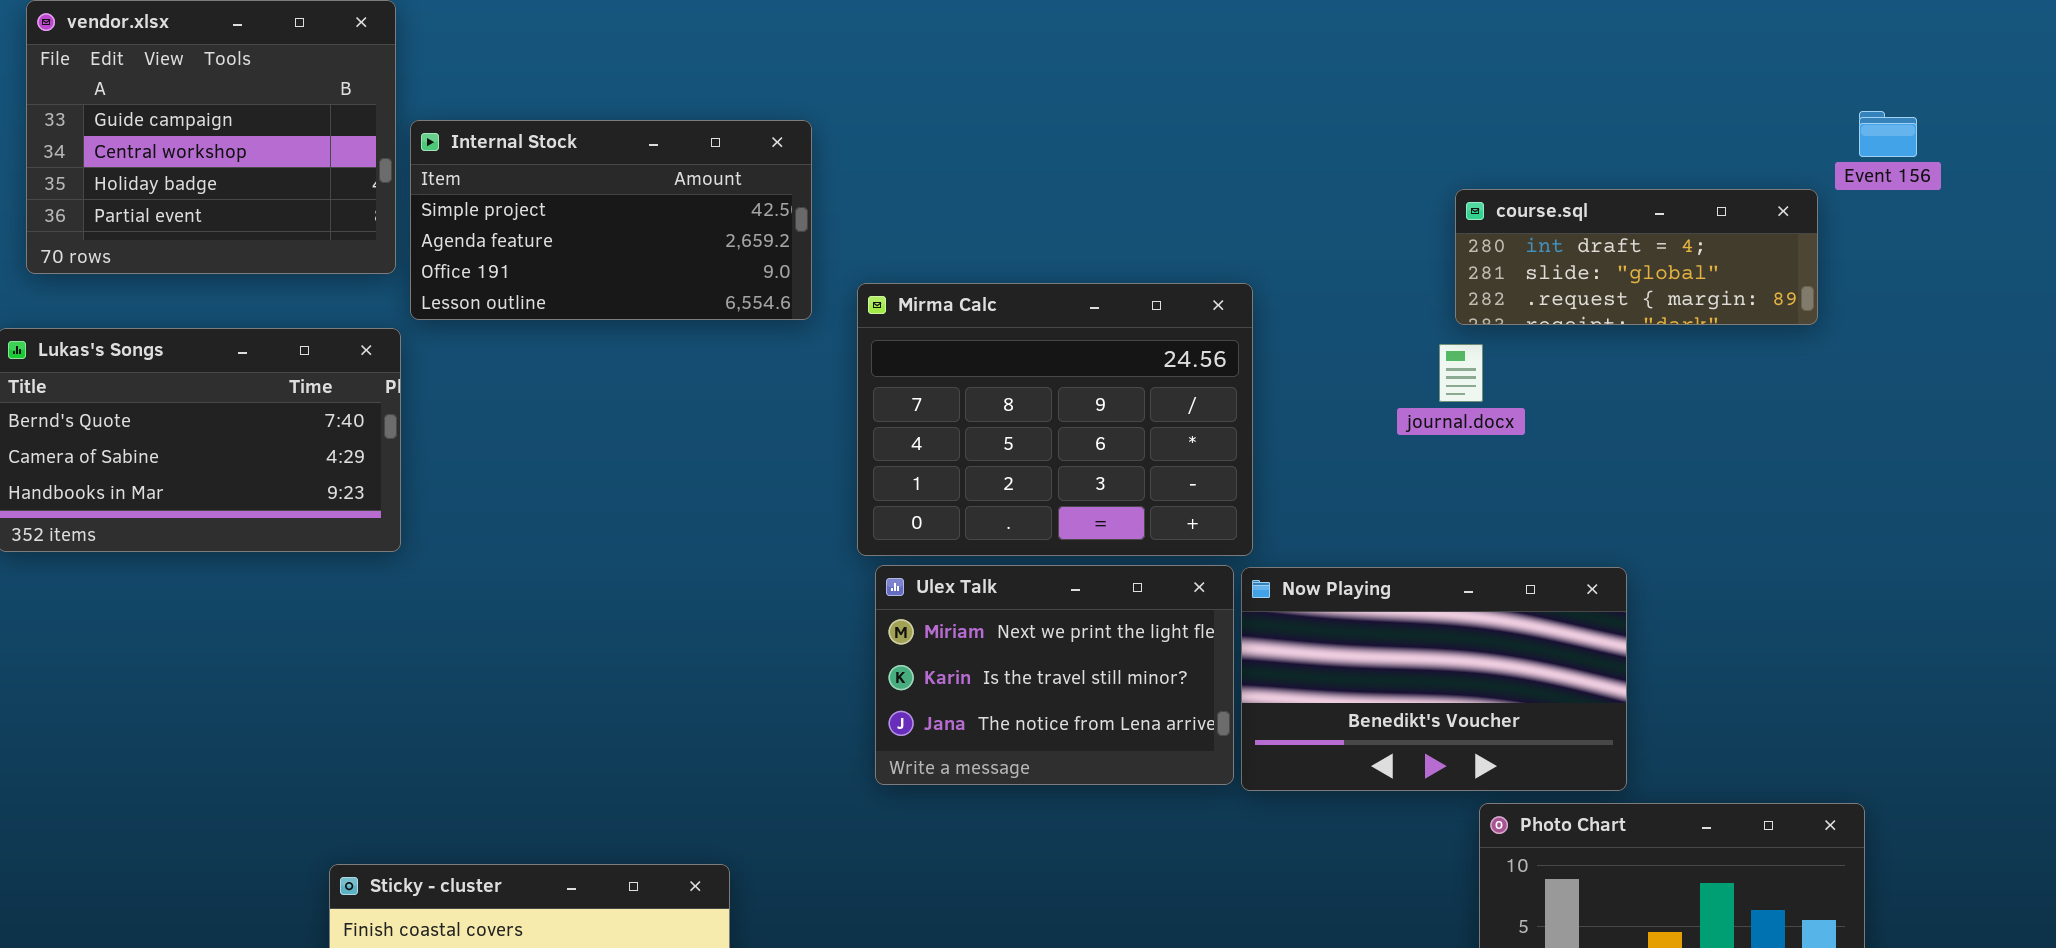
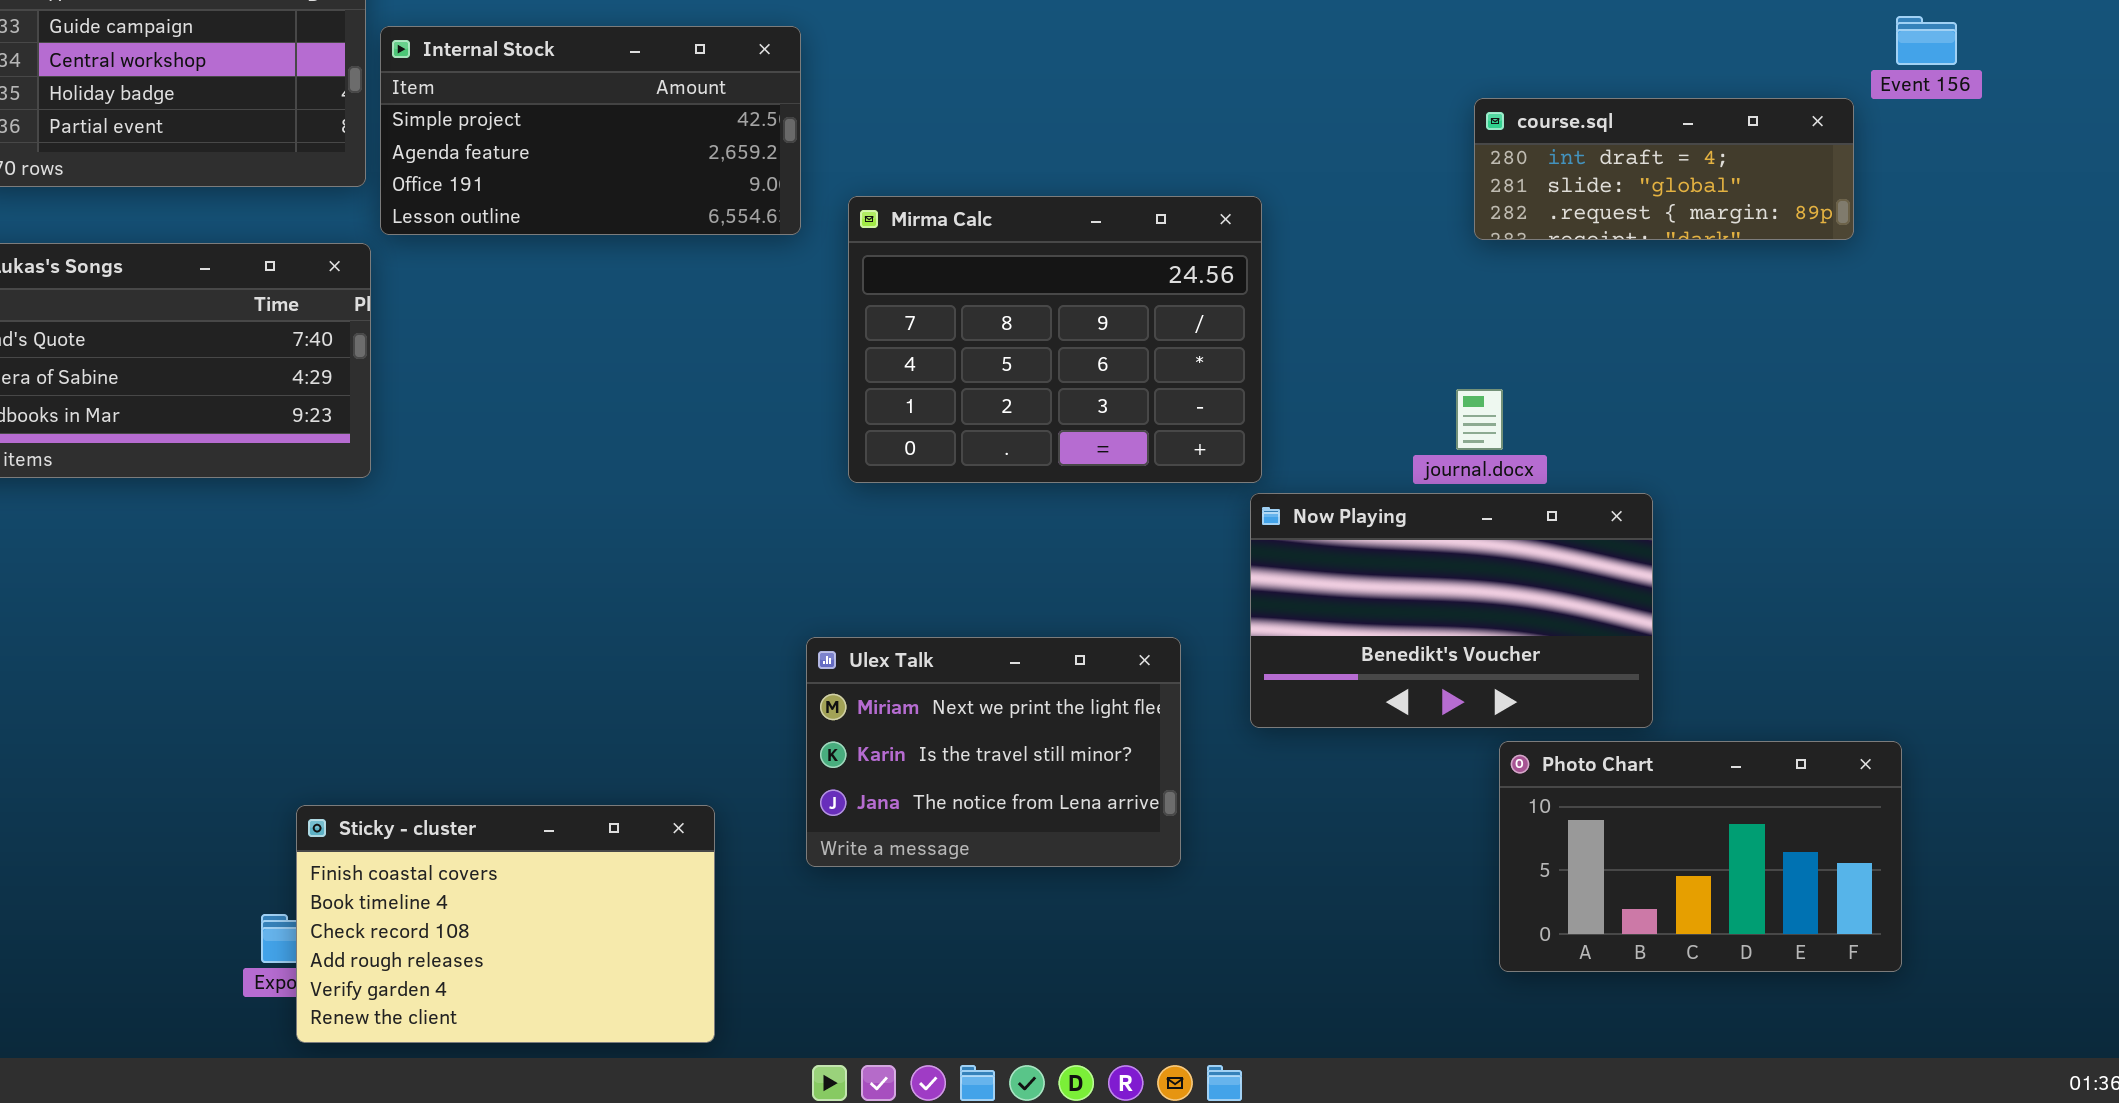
journal.docx: [1439,344,1483,402] -> [1456,389,1503,450], moved
Ulex Talk: [875,565,1234,785] -> [806,637,1181,867], moved

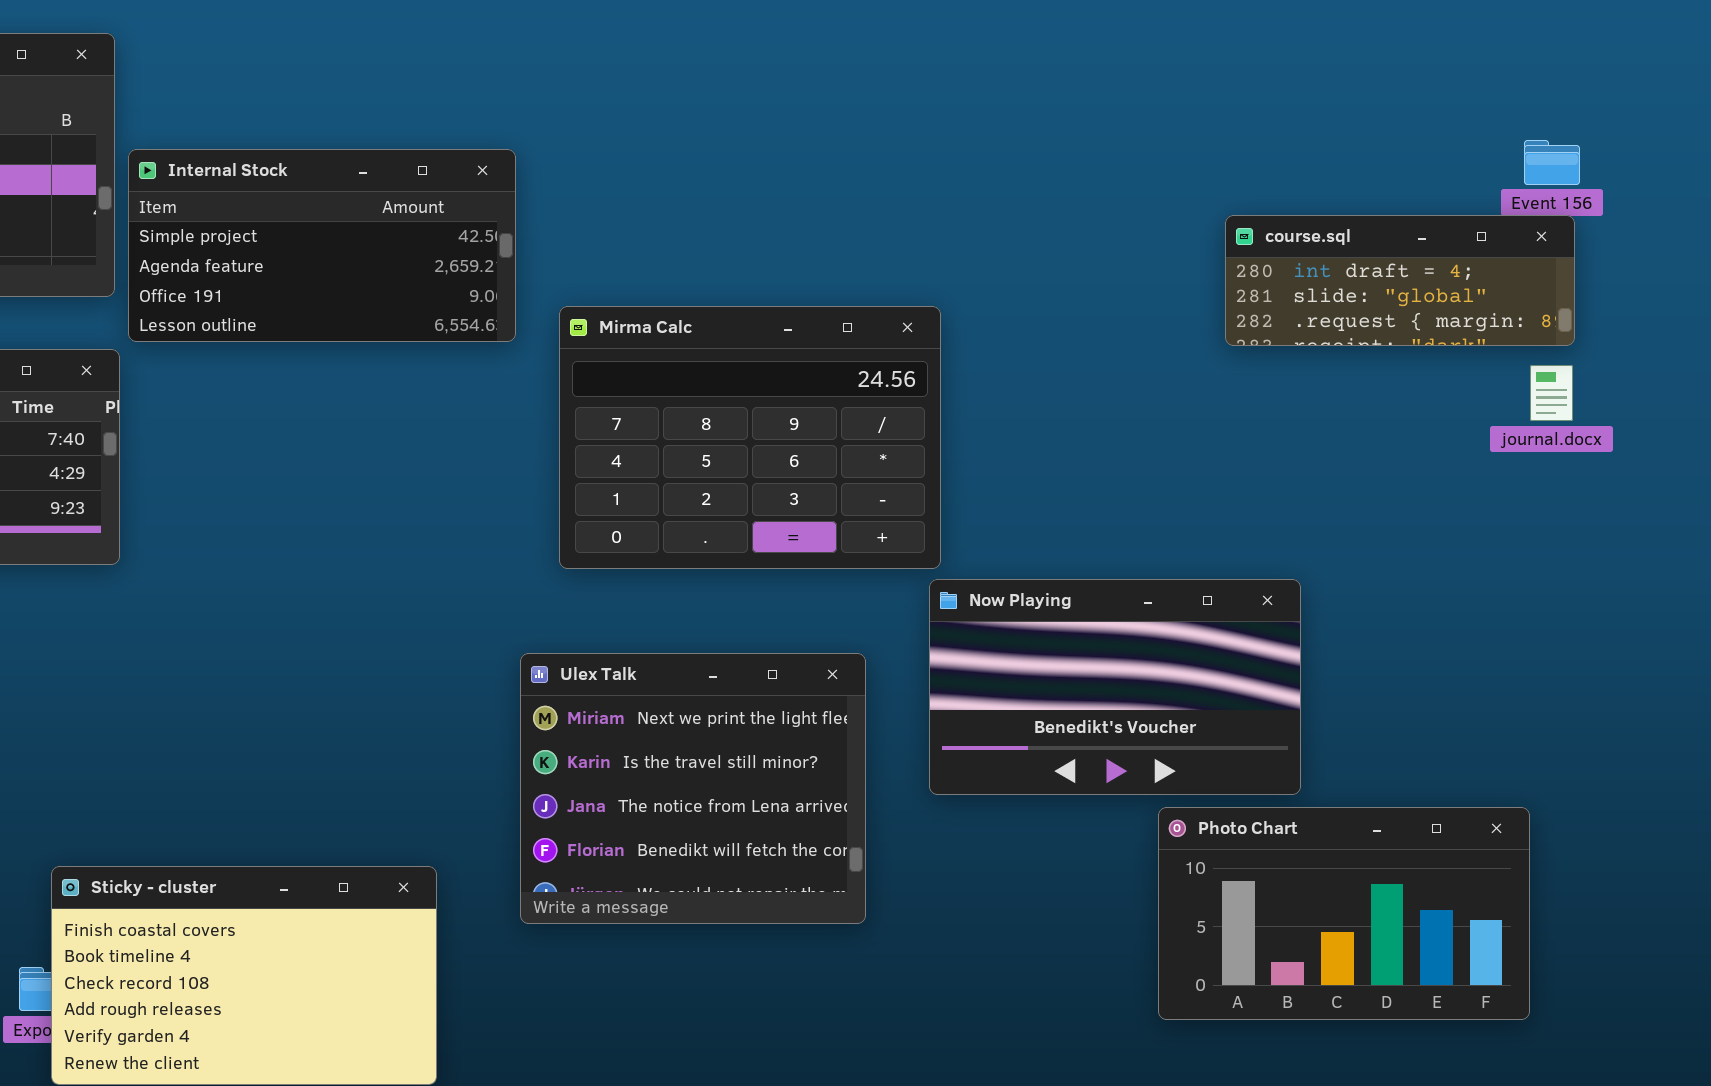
course.sql: [1474,98,1854,240] -> [1225,215,1575,346], moved
journal.docx: [1456,389,1503,450] -> [1530,365,1573,421], moved
Ulex Talk: [806,637,1181,867] -> [520,653,866,924], resized

